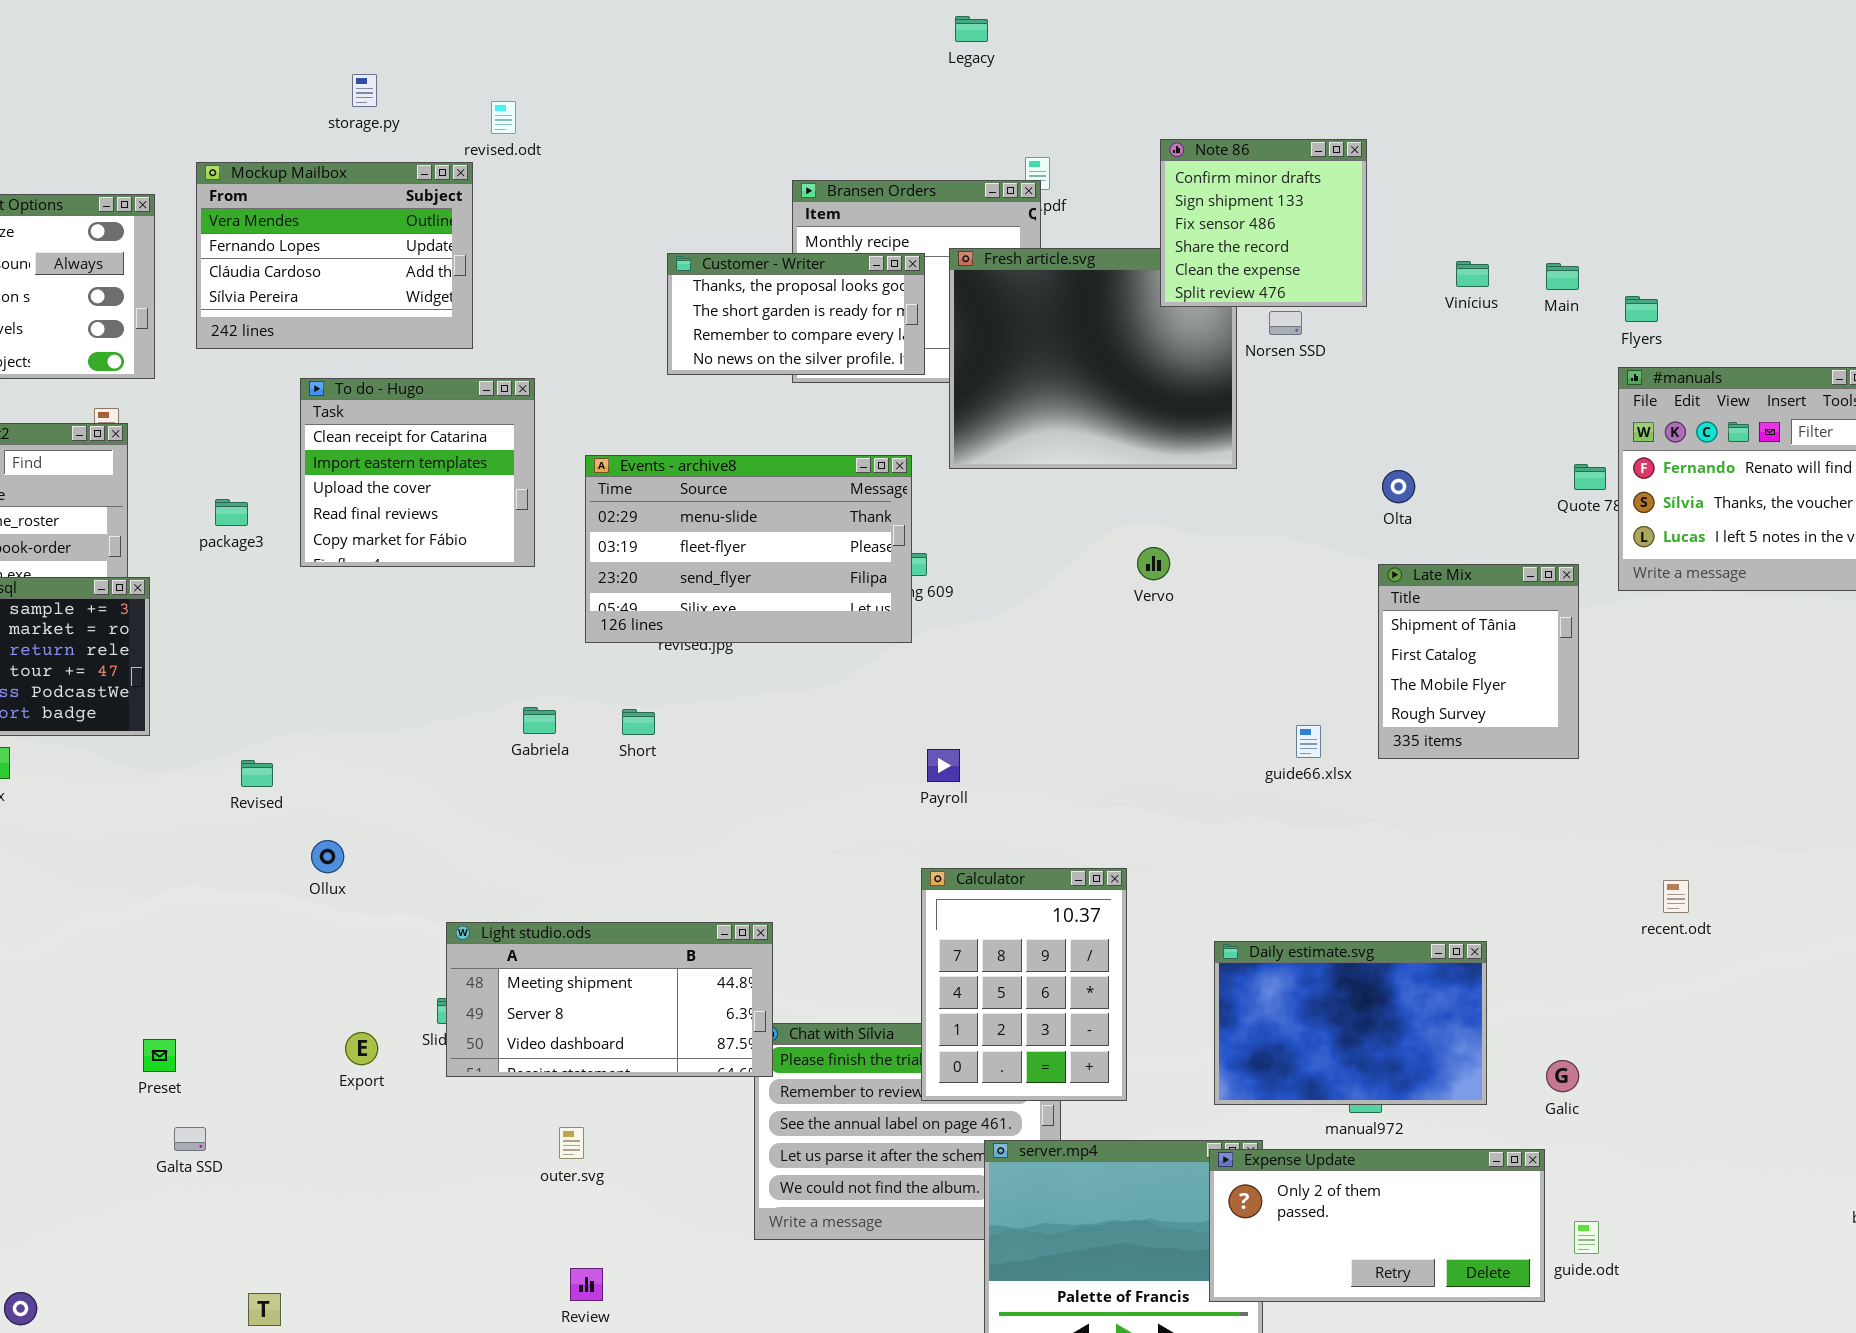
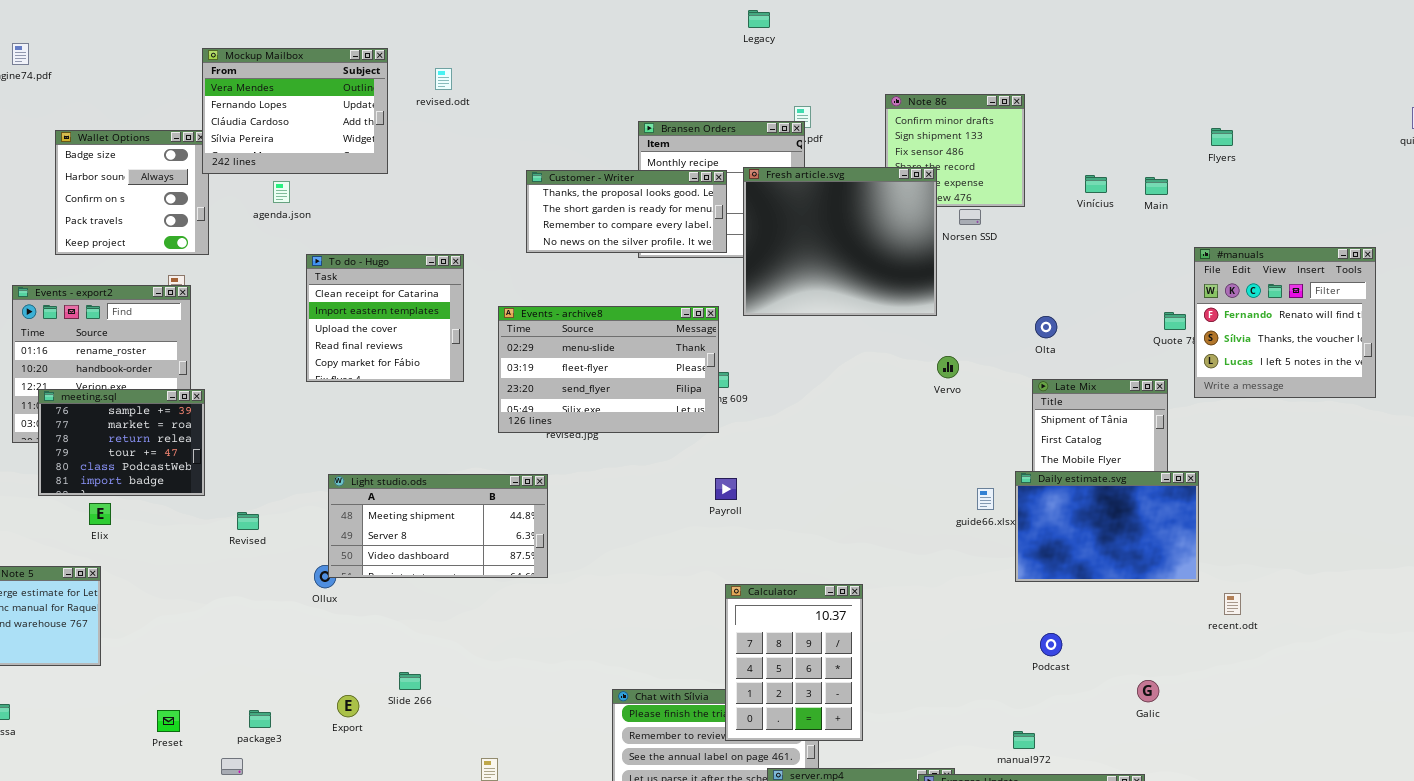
Mockup Mailbox: [196,162,473,349] -> [202,48,388,174], moved
Fresh article.svg: [949,248,1237,469] -> [743,167,937,316], raised
Customer - Writer: [667,253,925,375] -> [526,170,727,253], resized
Flyers: [1625,296,1658,322] -> [1211,128,1233,146], moved
package3: [215,499,248,526] -> [249,710,271,728], moved
Vervo: [1137,547,1170,580] -> [937,356,959,378], moved
Payroll: [927,749,960,782] -> [715,478,737,500], moved
Revised: [241,760,273,787] -> [237,512,259,530], moved
Light studio.ods: [446,922,773,1077] -> [328,474,548,578], moved
Daily estimate.svg: [1214,941,1487,1105] -> [1015,471,1199,582], moved
Preset: [143,1039,176,1072] -> [157,710,180,732], moved
Galic: [1546,1060,1579,1092] -> [1137,680,1159,702], moved

